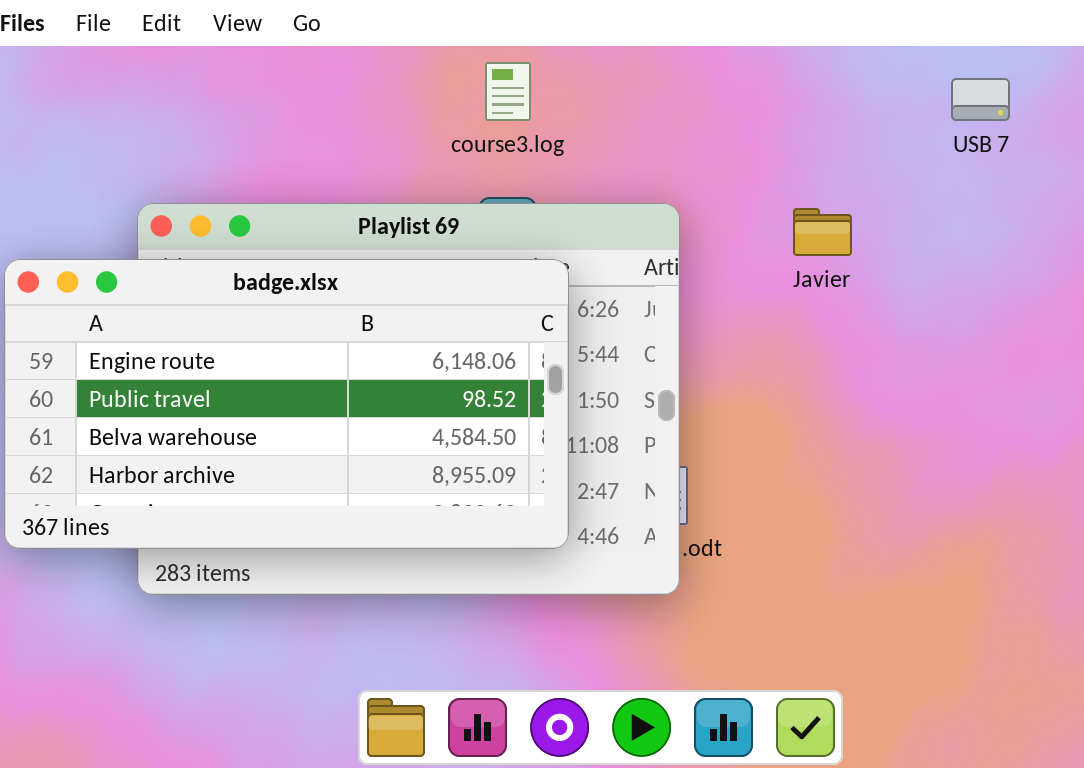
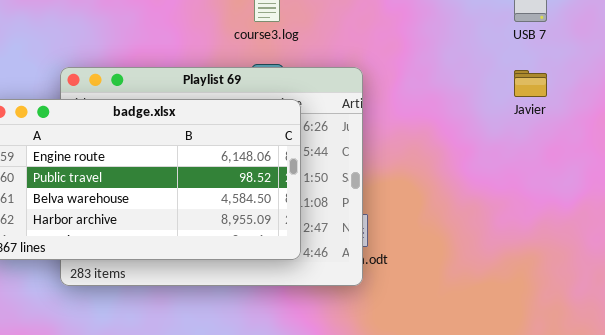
Javier: [793,208,852,256] -> [514,70,547,97], moved

